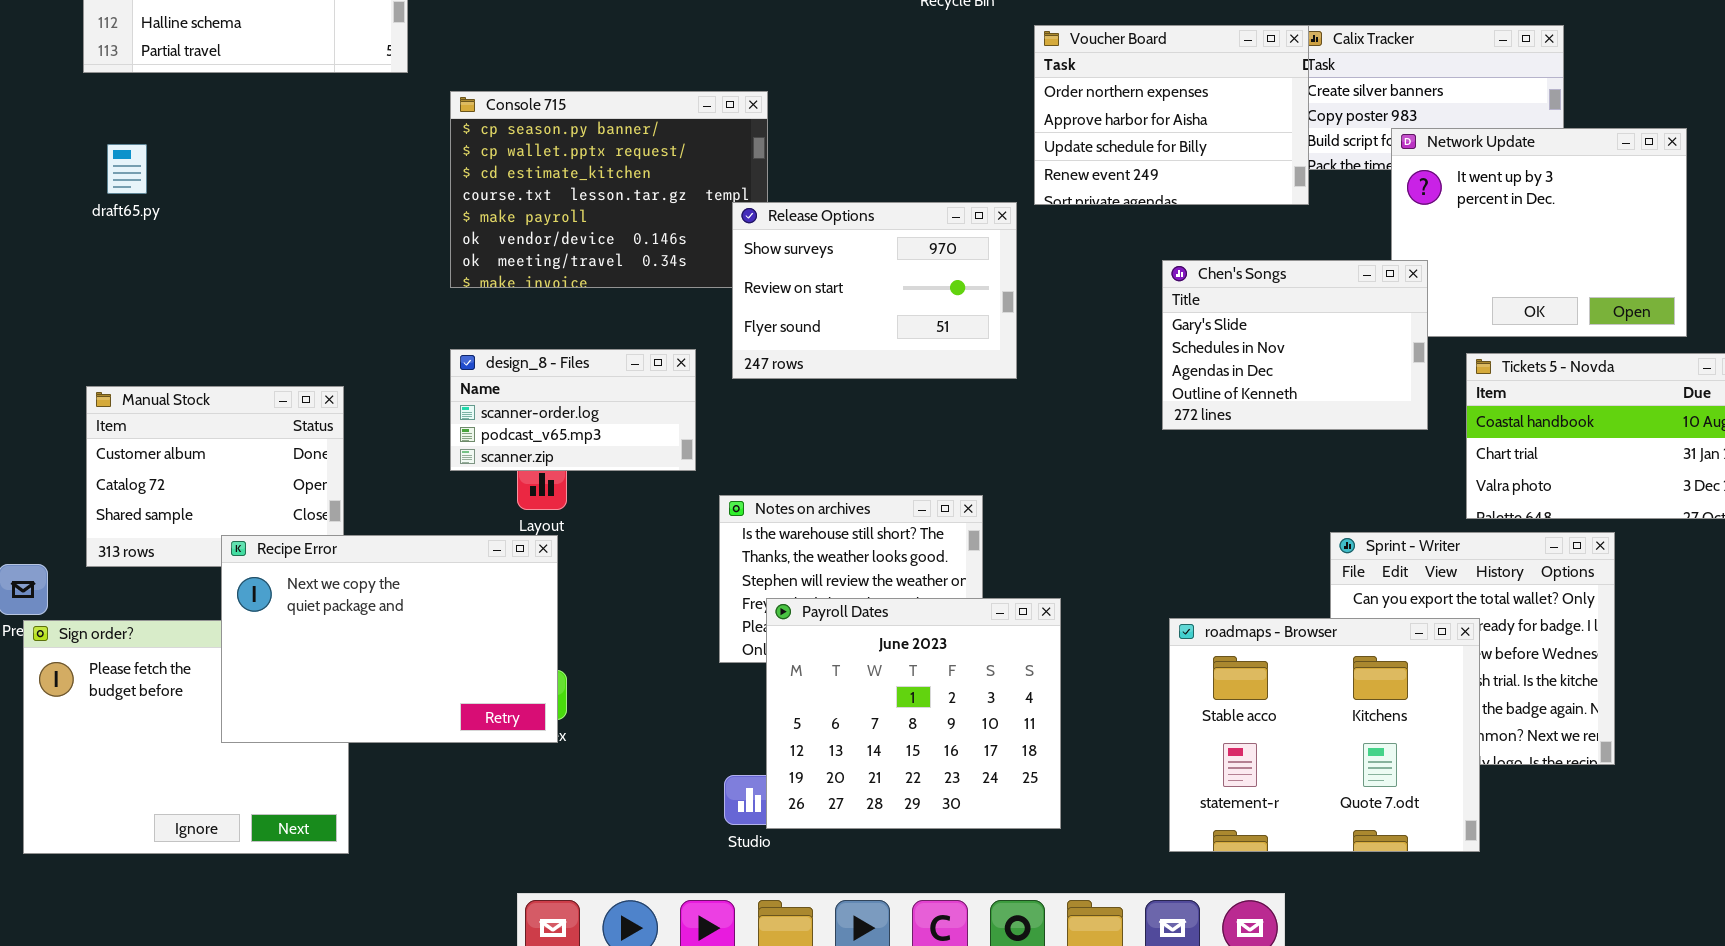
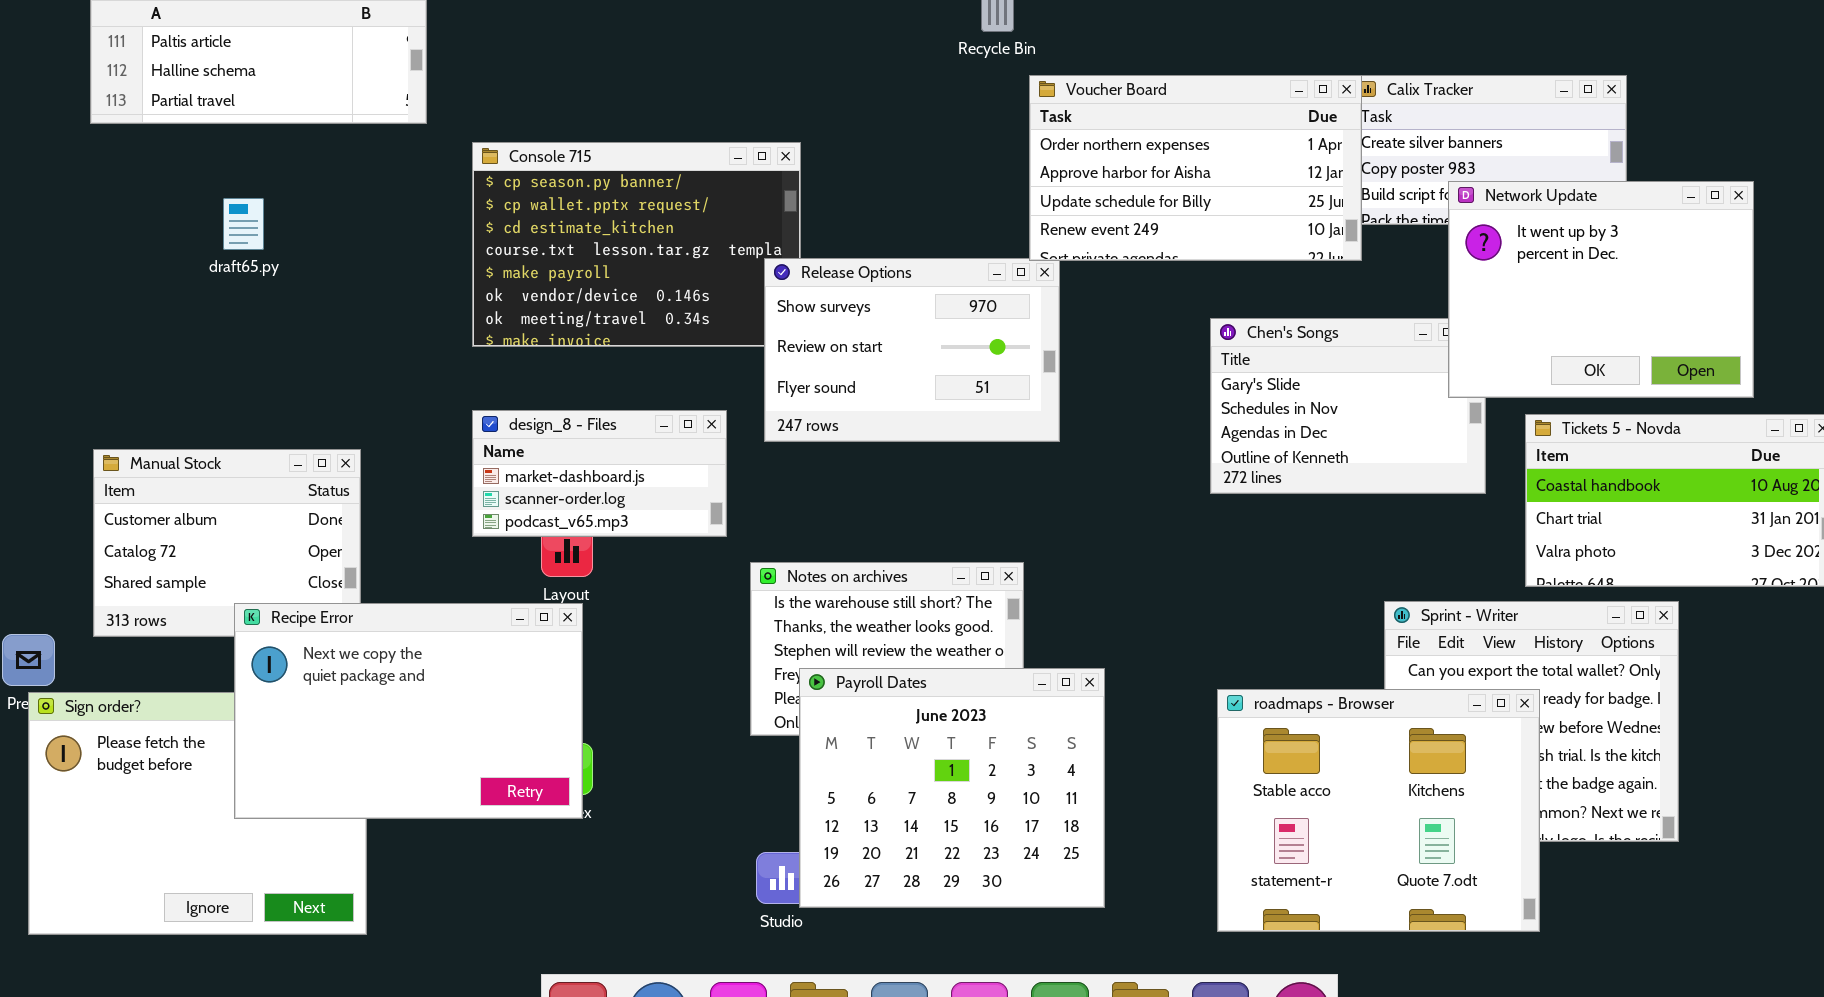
Voucher Board: [1034,25,1309,205] -> [1029,75,1362,261], resized
Network Update: [1391,128,1687,337] -> [1448,181,1754,398], raised
draft65.py: [107,144,147,194] -> [223,198,264,250], moved
design_8 - Files: [450,349,696,471] -> [472,410,727,537], scrolled up 1 row

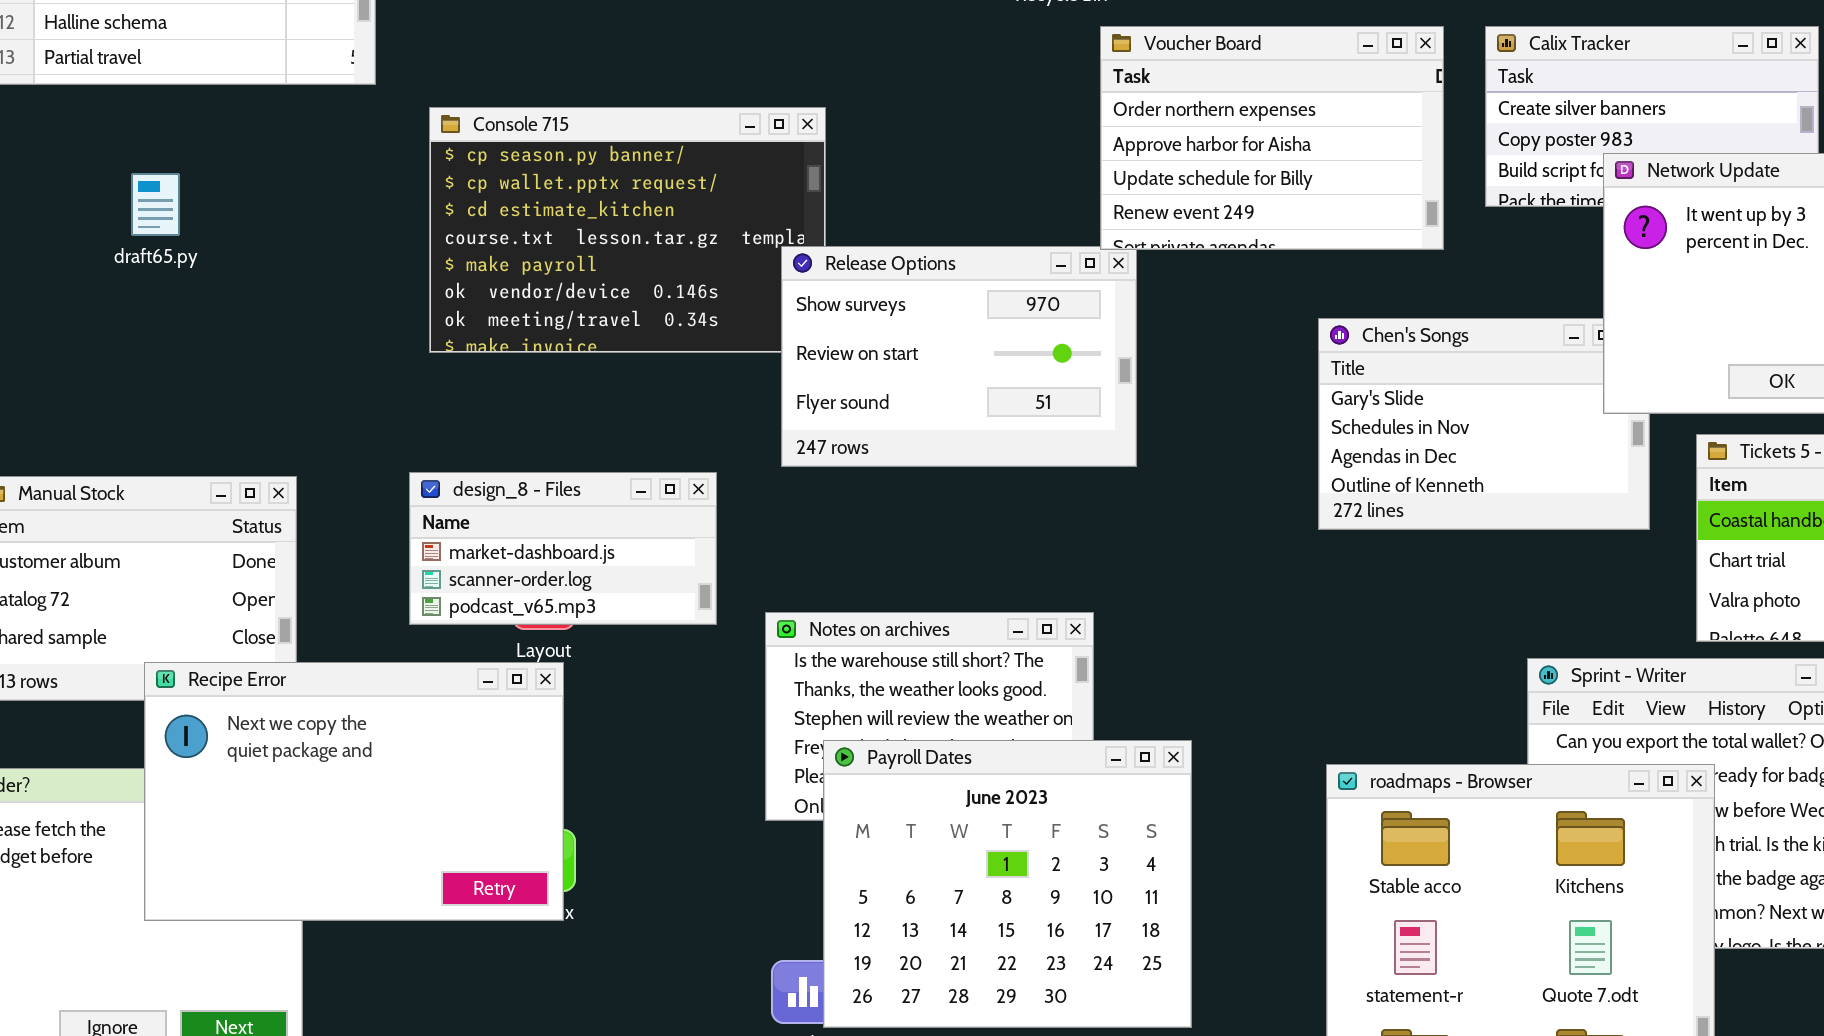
Voucher Board: [1029,75,1362,261] -> [1100,26,1444,250], resized
design_8 - Files: [472,410,727,537] -> [409,472,717,625], moved

